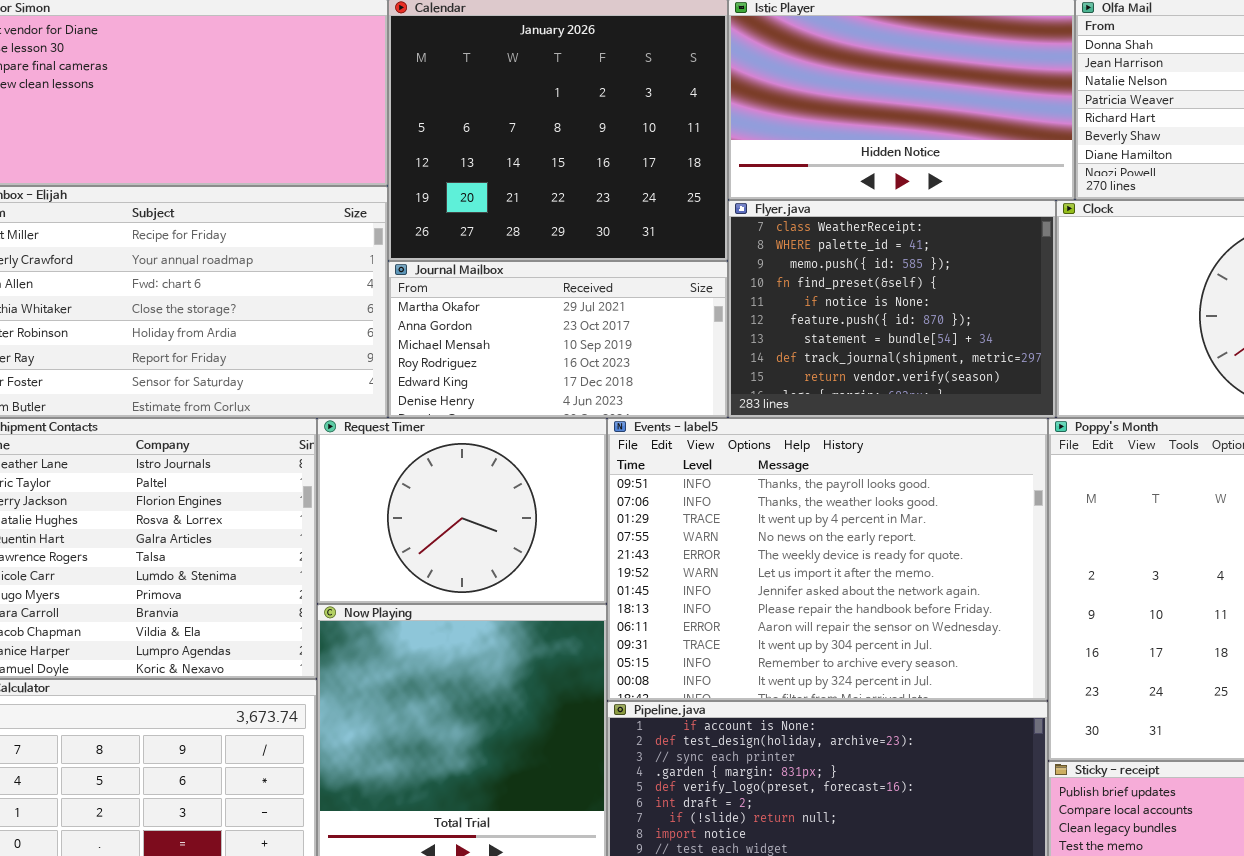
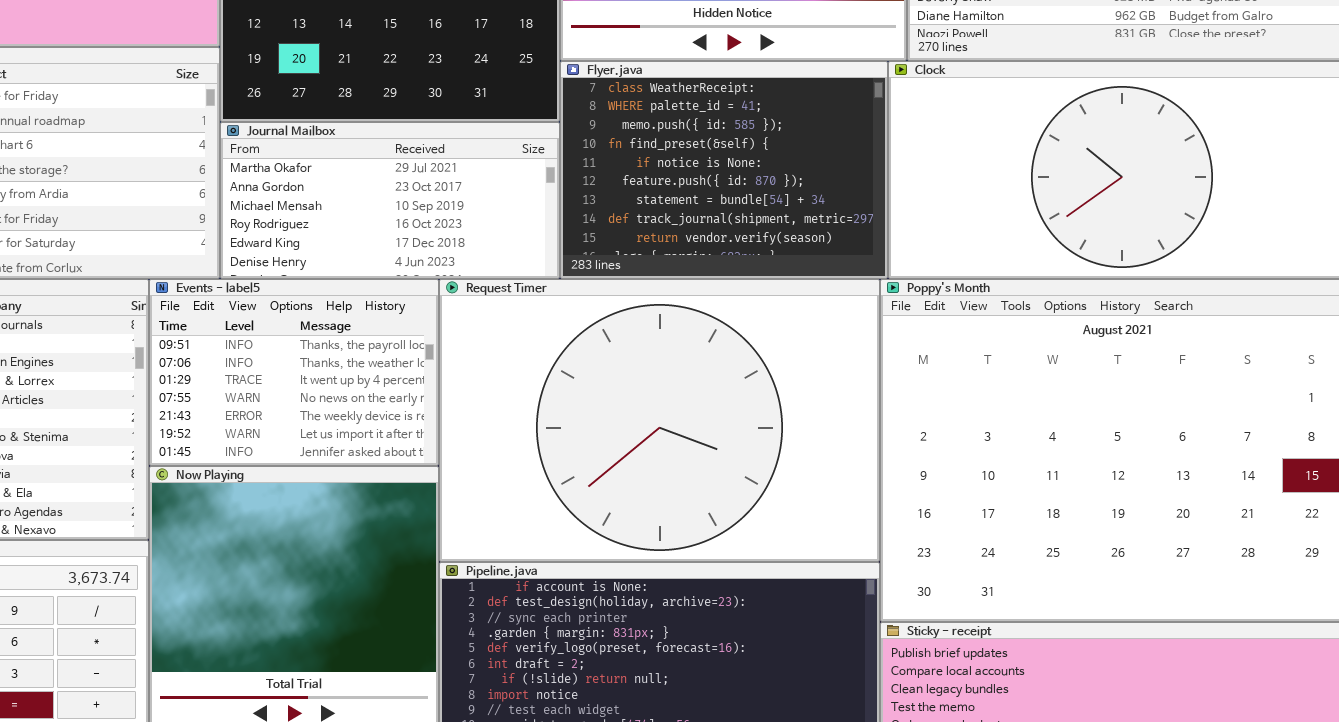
Request Timer: [317,418,607,604] -> [439,279,880,562], moved, resized
Events - label5: [607,418,1048,701] -> [149,279,439,466], moved, resized

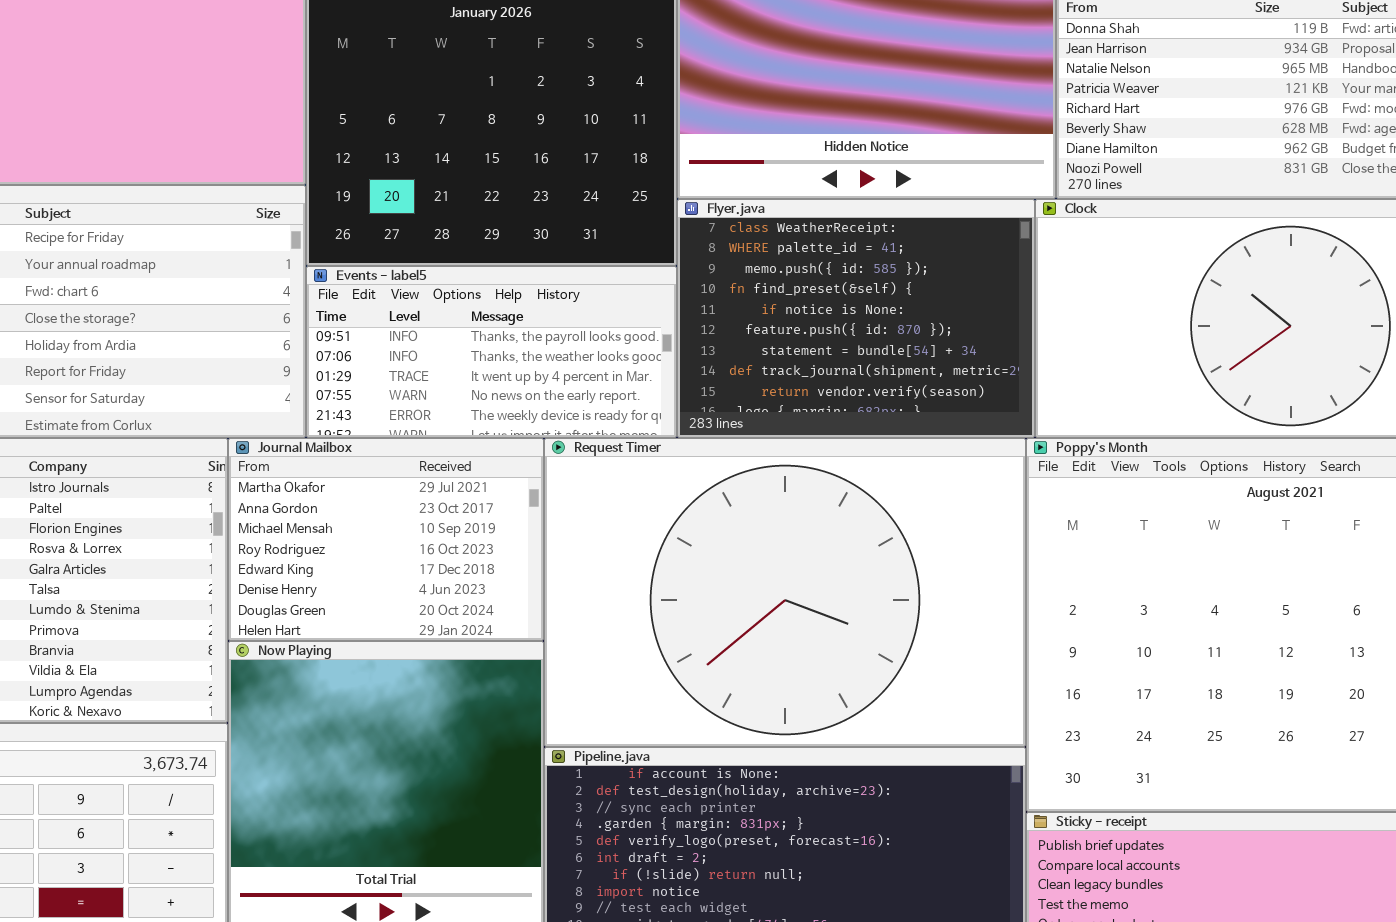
Journal Mailbox: [220,122,560,279] -> [228,438,544,641], moved, resized
Events - label5: [149,279,439,466] -> [306,266,677,438], moved, resized

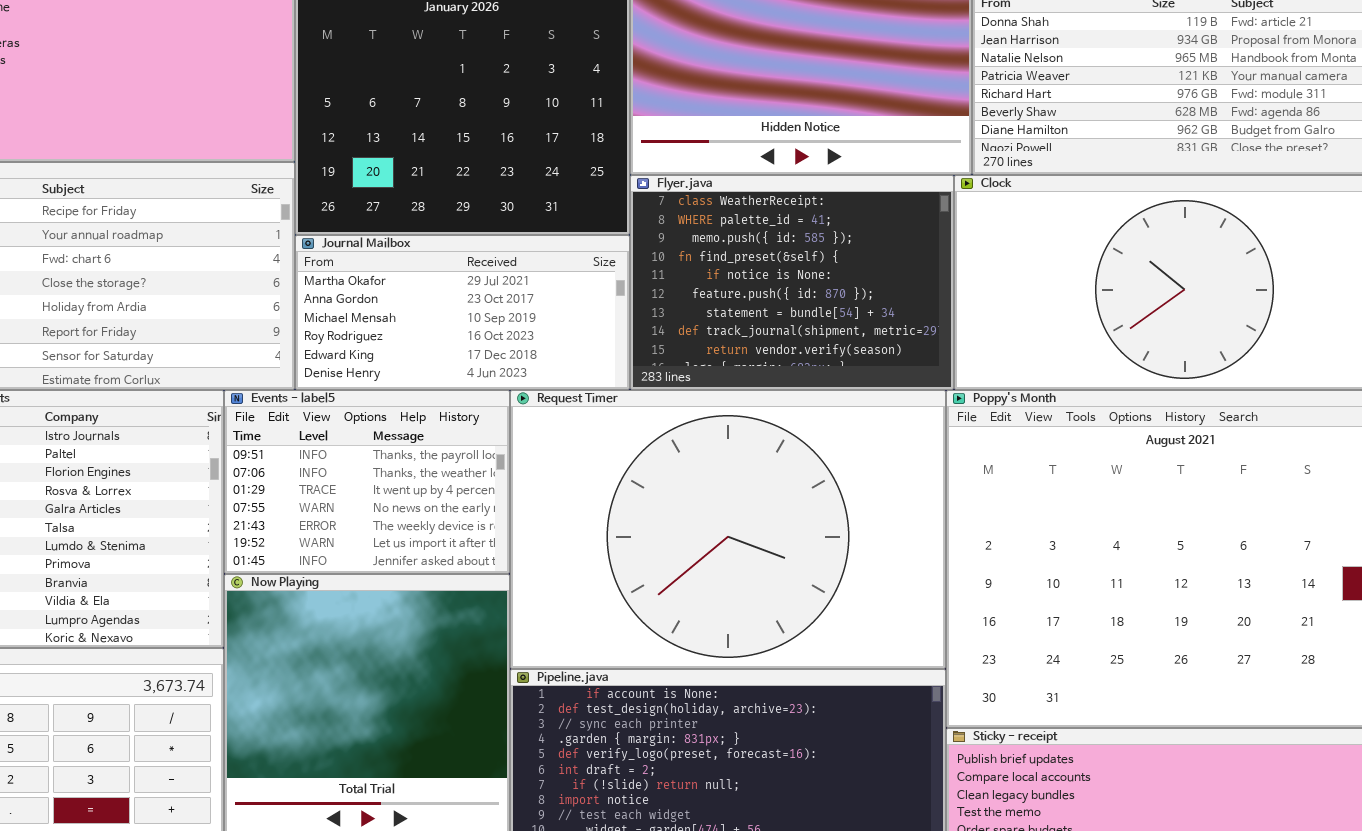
Events - label5: [306,266,677,438] -> [224,390,510,574], moved, resized
Journal Mailbox: [228,438,544,641] -> [295,235,630,390], moved, resized

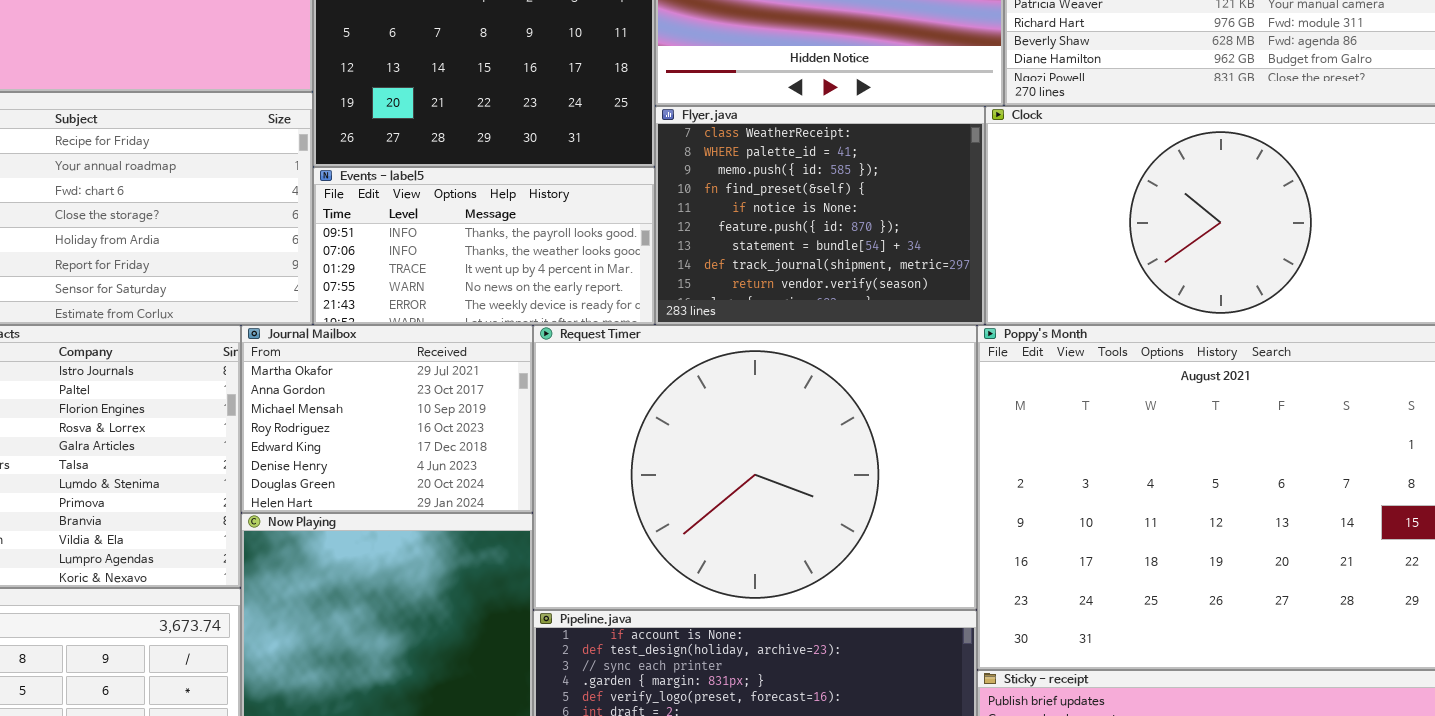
Journal Mailbox: [295,235,630,390] -> [241,325,533,513], moved, resized
Events - label5: [224,390,510,574] -> [313,167,655,325], moved, resized

